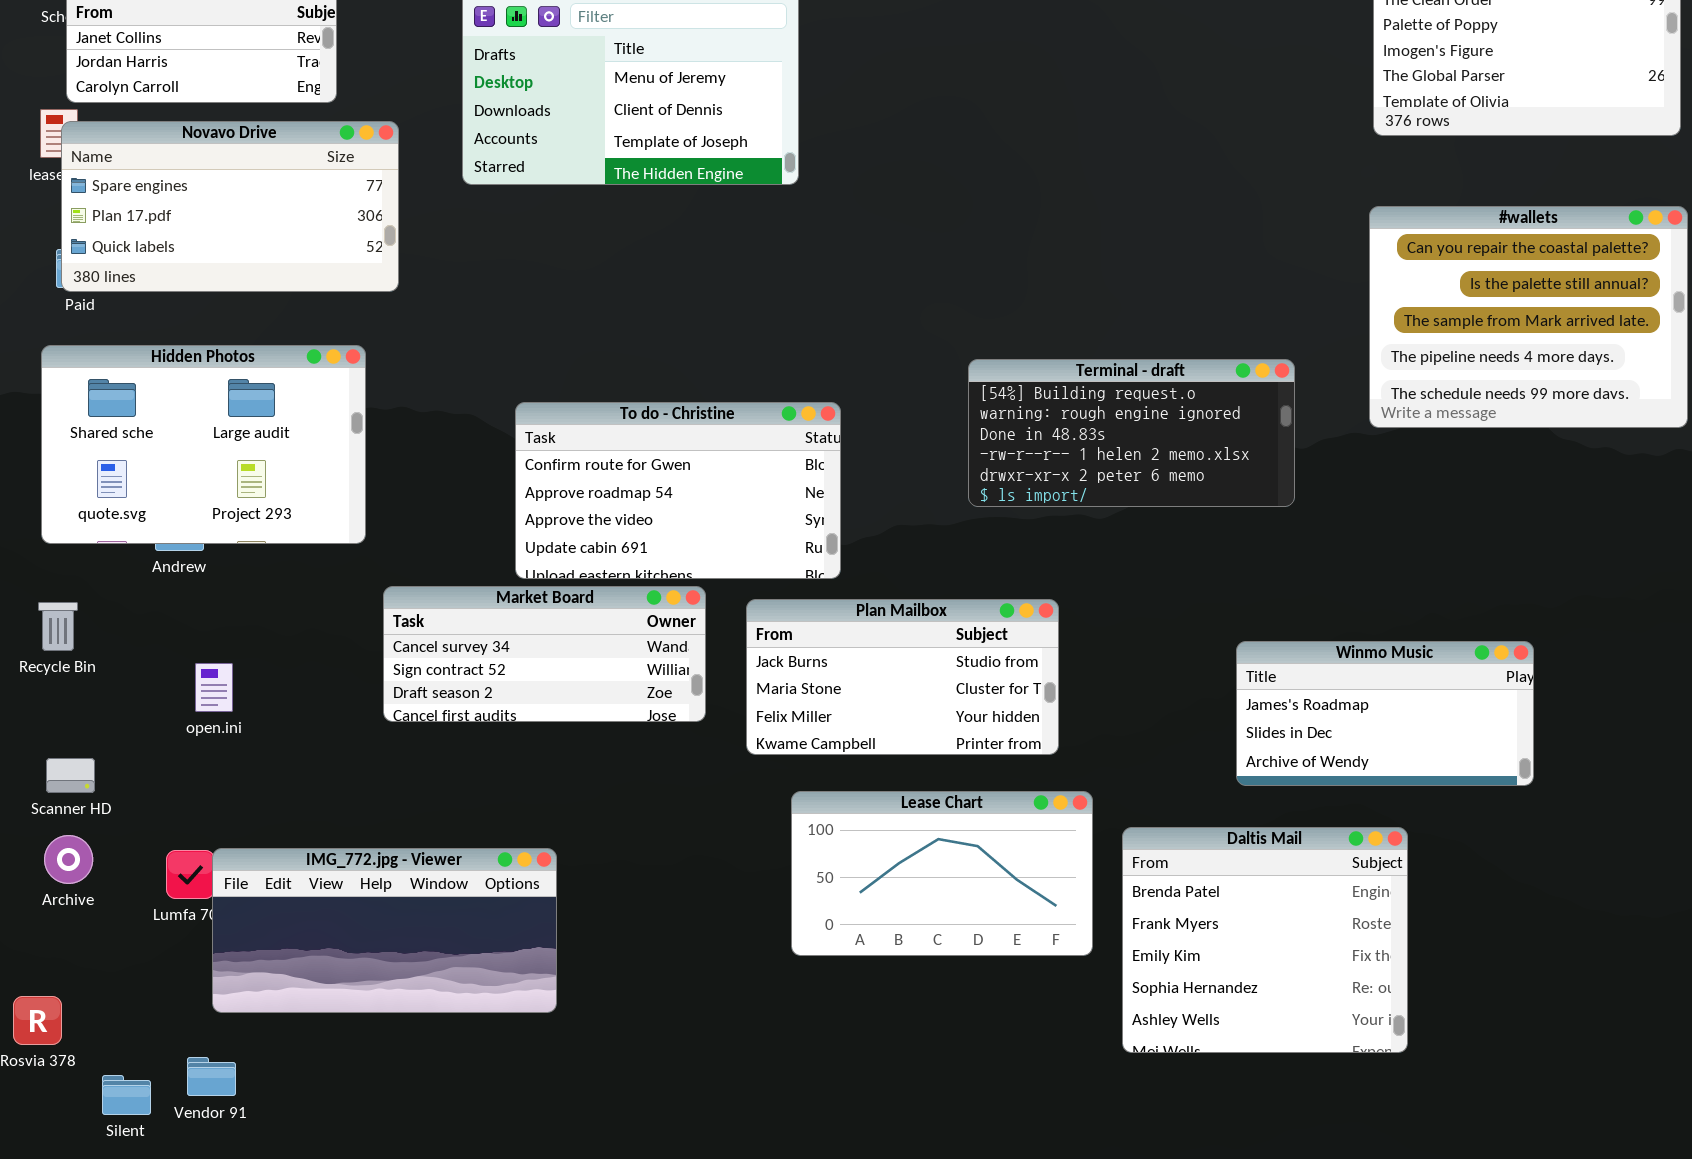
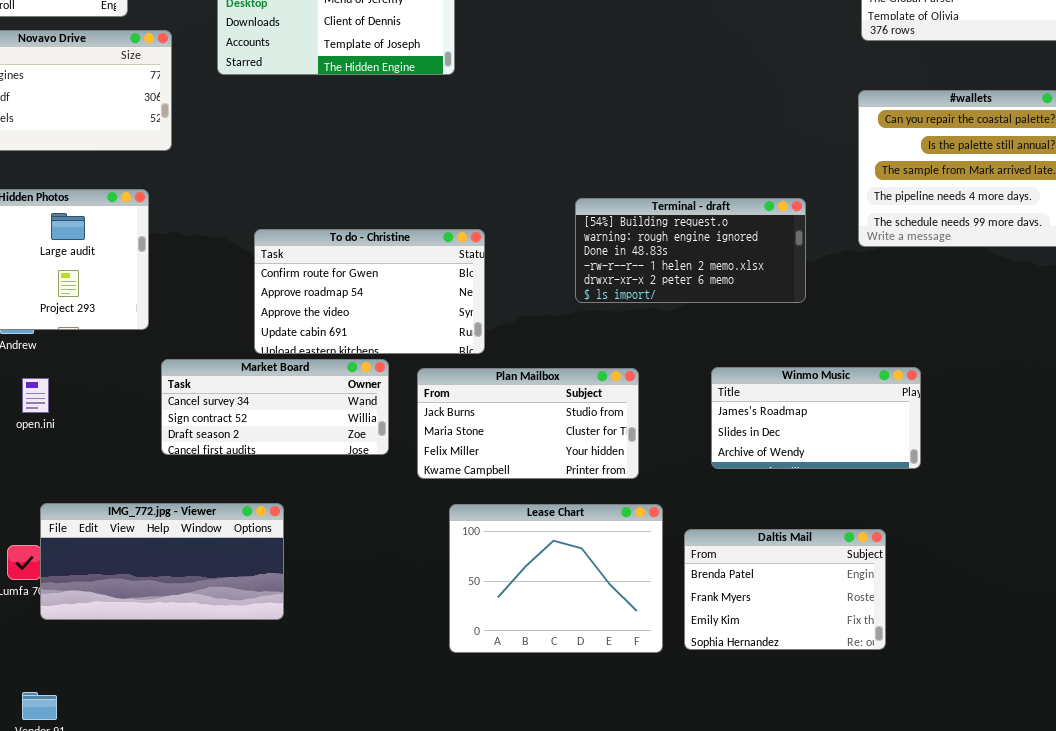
Winmo Music: [1236,641,1534,786] -> [711,367,921,469], moved
open.ini: [195,663,233,712] -> [22,378,49,413], moved
Lease Chart: [791,791,1093,956] -> [449,504,663,653], resized
Daltis Mail: [1122,827,1408,1053] -> [684,529,886,650], resized
IMG_772.jpg - Viewer: [212,848,557,1013] -> [40,503,284,620], moved

